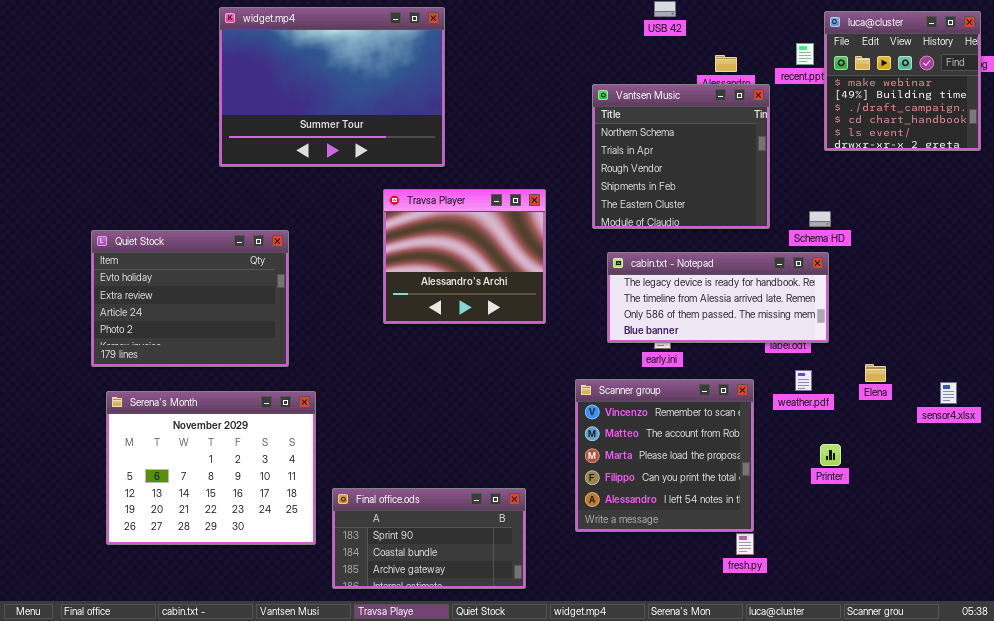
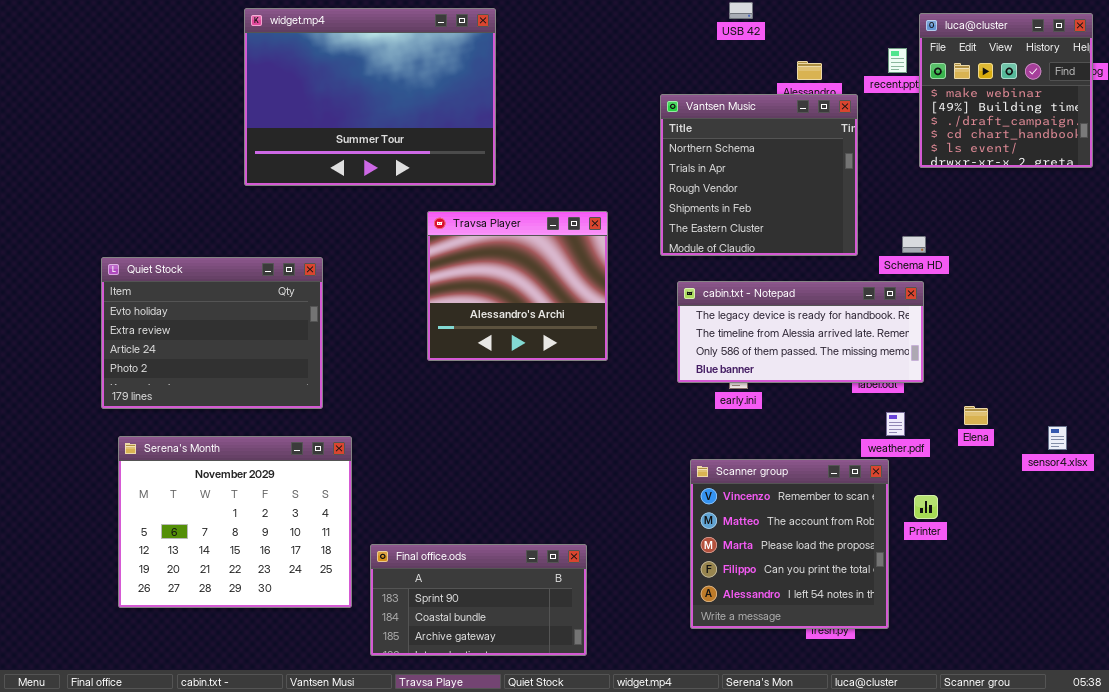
Scanner group: [575,379,754,532] -> [690,459,889,629], moved

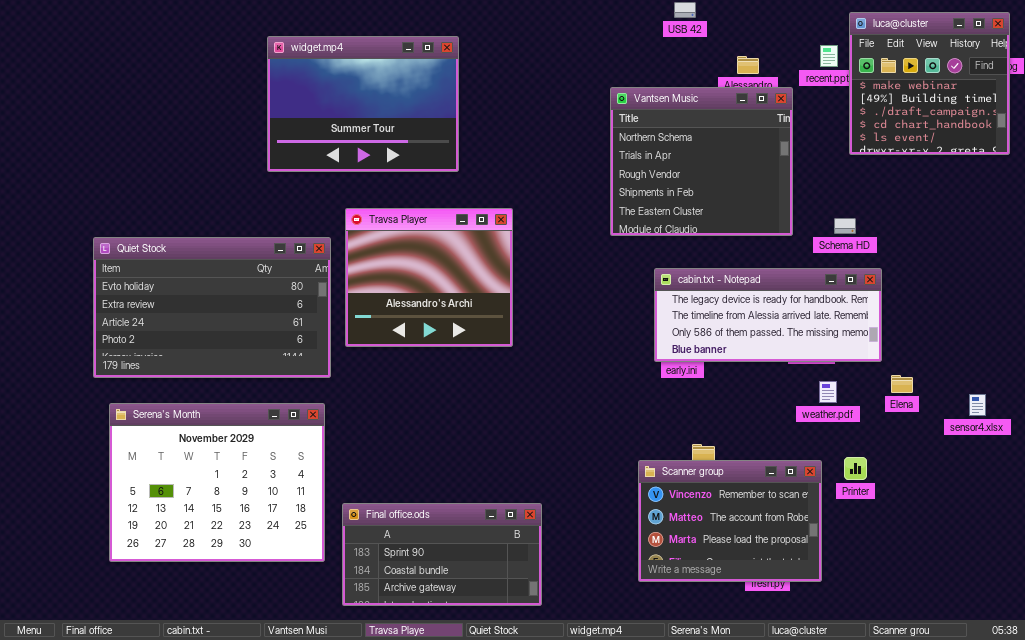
widget.mp4: [244,8,496,186] -> [267,36,459,172], resized
Travsa Player: [427,211,608,361] -> [345,208,513,347], moved
Quiet Stock: [101,257,323,409] -> [93,237,331,378], resized
cabin.txt - Notepad: [677,281,924,383] -> [654,268,882,362], moved
Scanner group: [690,459,889,629] -> [638,460,822,582], resized

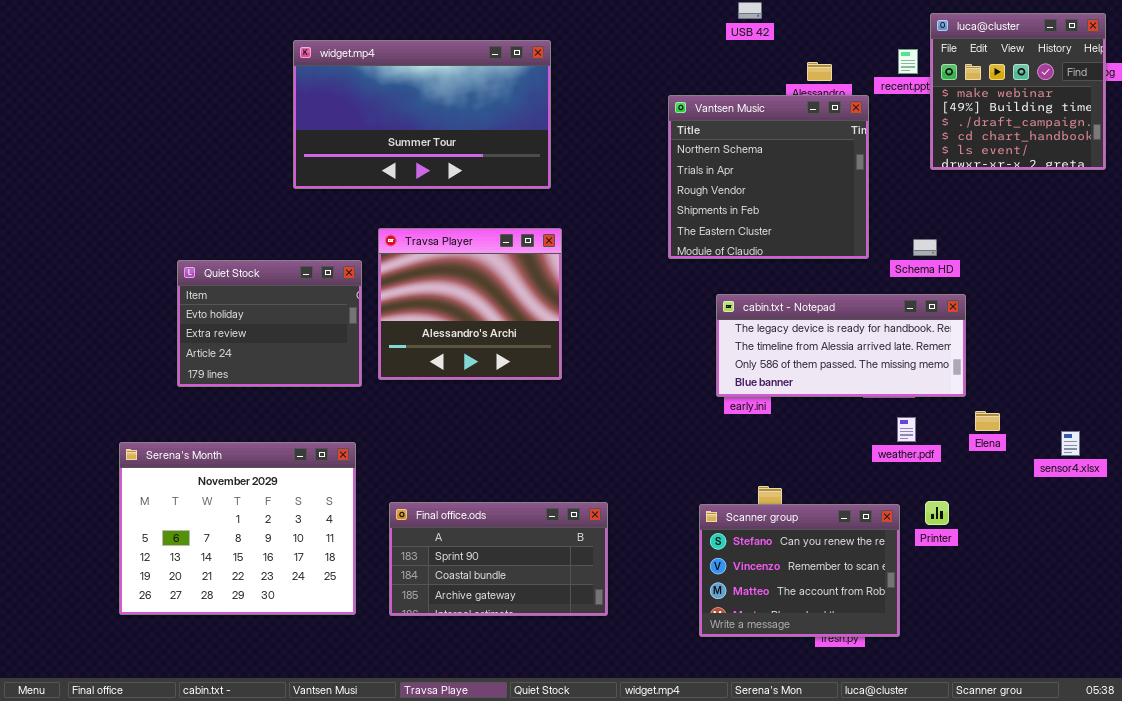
widget.mp4: [267,36,459,172] -> [293,40,551,189], resized
Quiet Stock: [93,237,331,378] -> [177,260,362,387], resized
Scanner group: [638,460,822,582] -> [699,504,900,637], scrolled up 1 row
Final office.ods: [342,503,542,606] -> [389,502,608,616], moved

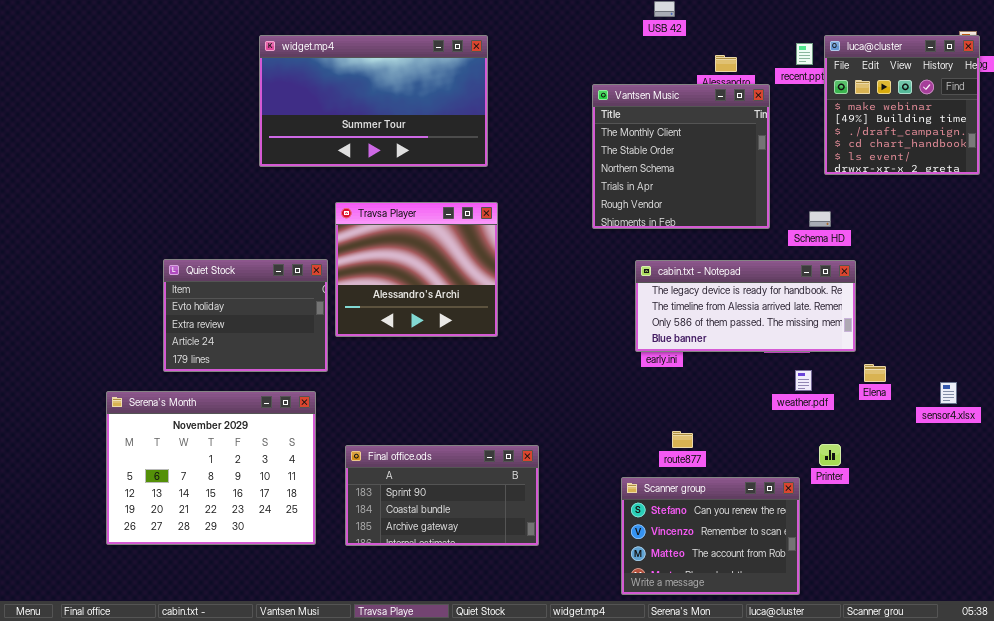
luca@cluster: [930,13,1106,170] -> [824,35,980,175], moved
Vantsen Music: [668,95,869,259] -> [592,84,770,229], scrolled up 2 rows
Quiet Stock: [177,260,362,387] -> [163,259,328,372], moved
Scanner group: [699,504,900,637] -> [621,477,800,595], moved

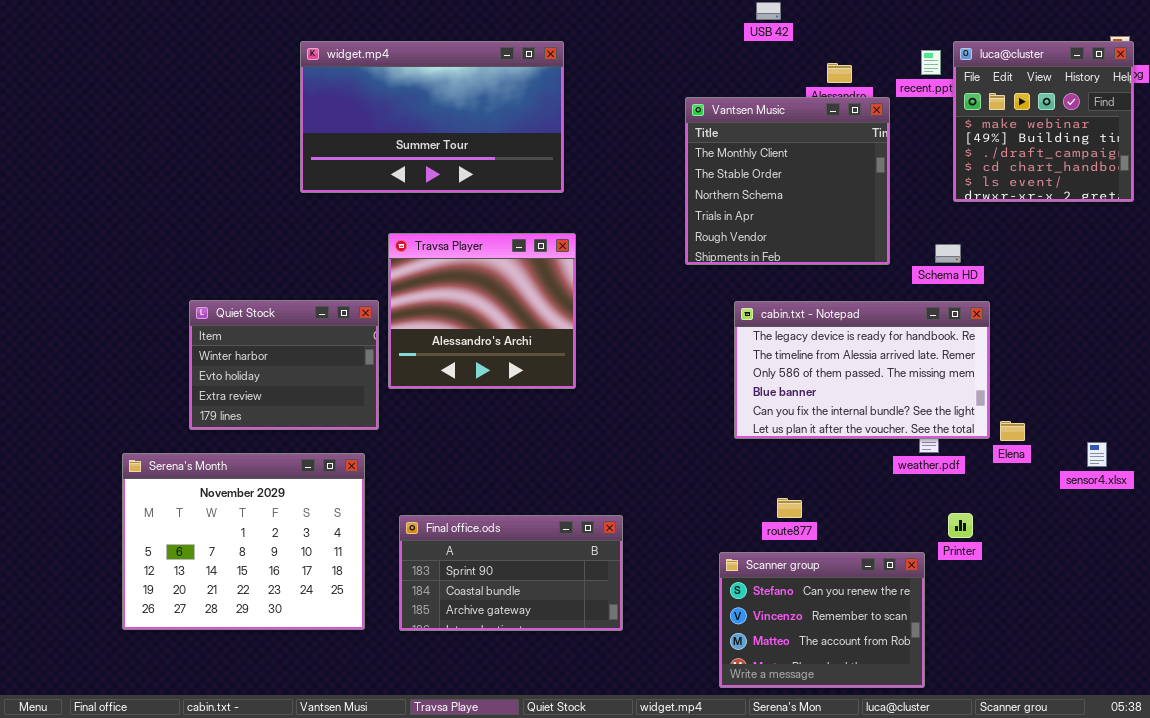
Quiet Stock: [163,259,328,372] -> [189,300,379,430], scrolled up 1 row
cabin.txt - Notepad: [635,260,856,352] -> [734,301,990,439], resized

